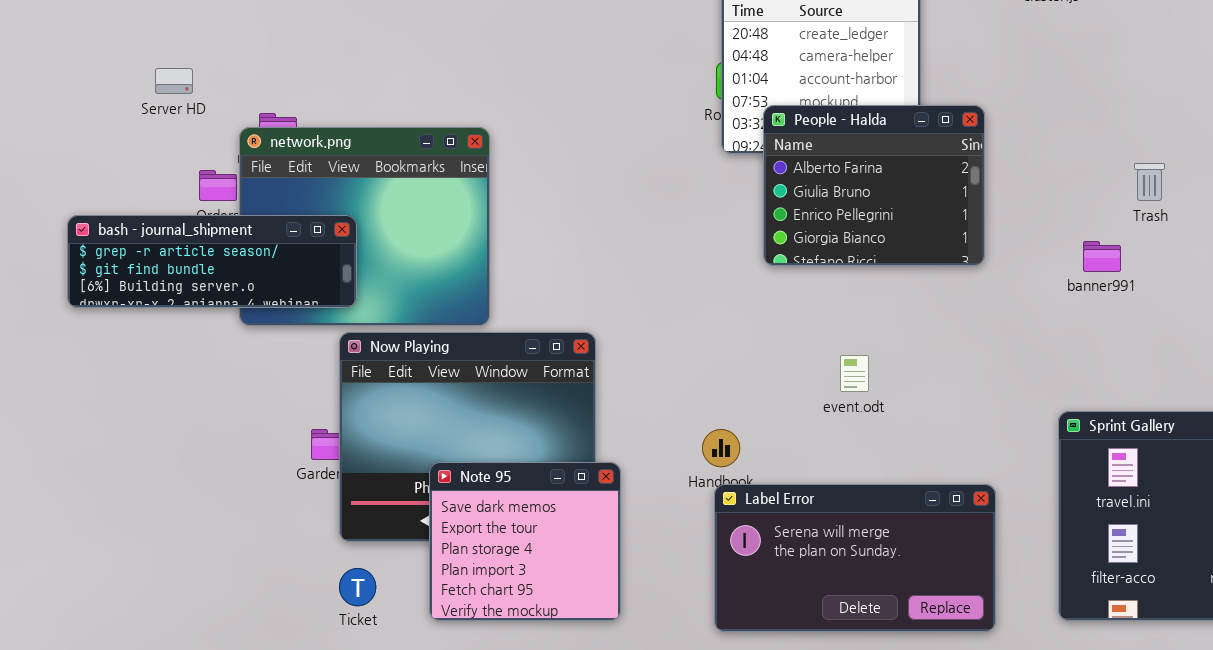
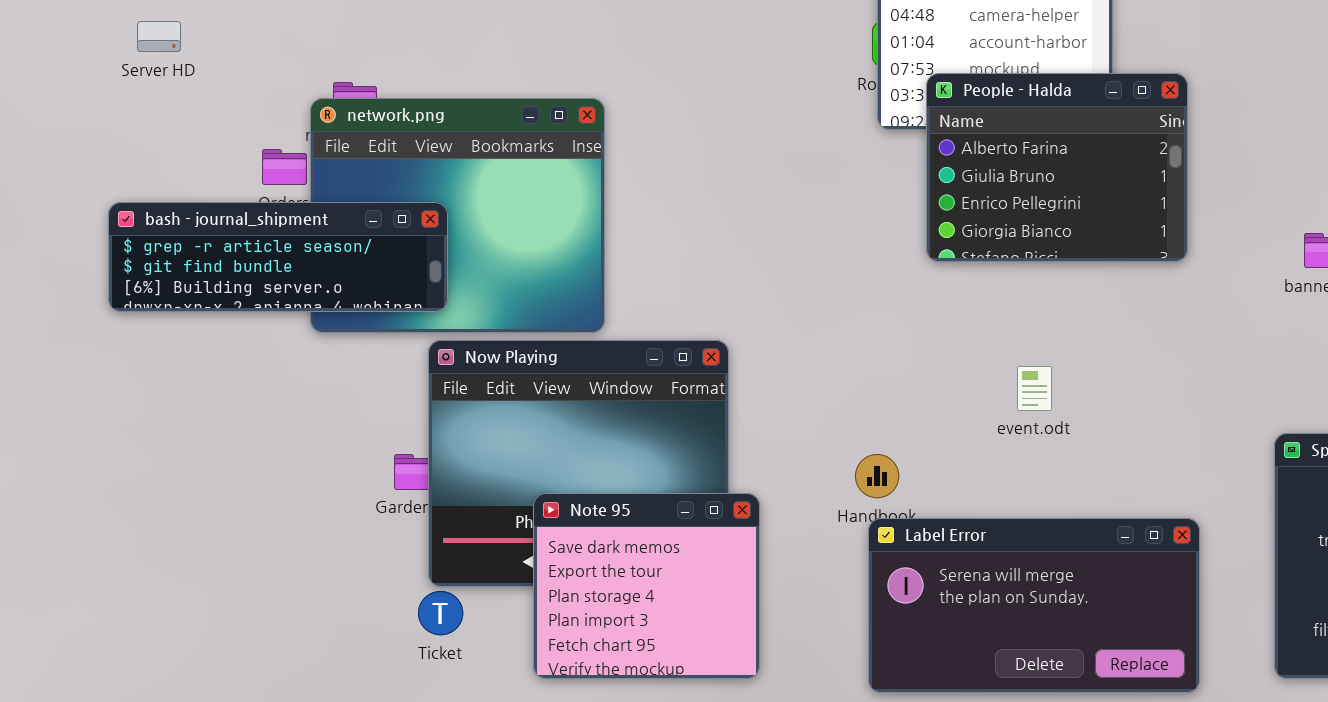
Server HD: [155,68,193,94] -> [137,21,181,52], moved
Ticket: [339,568,376,606] -> [418,591,463,635], moved

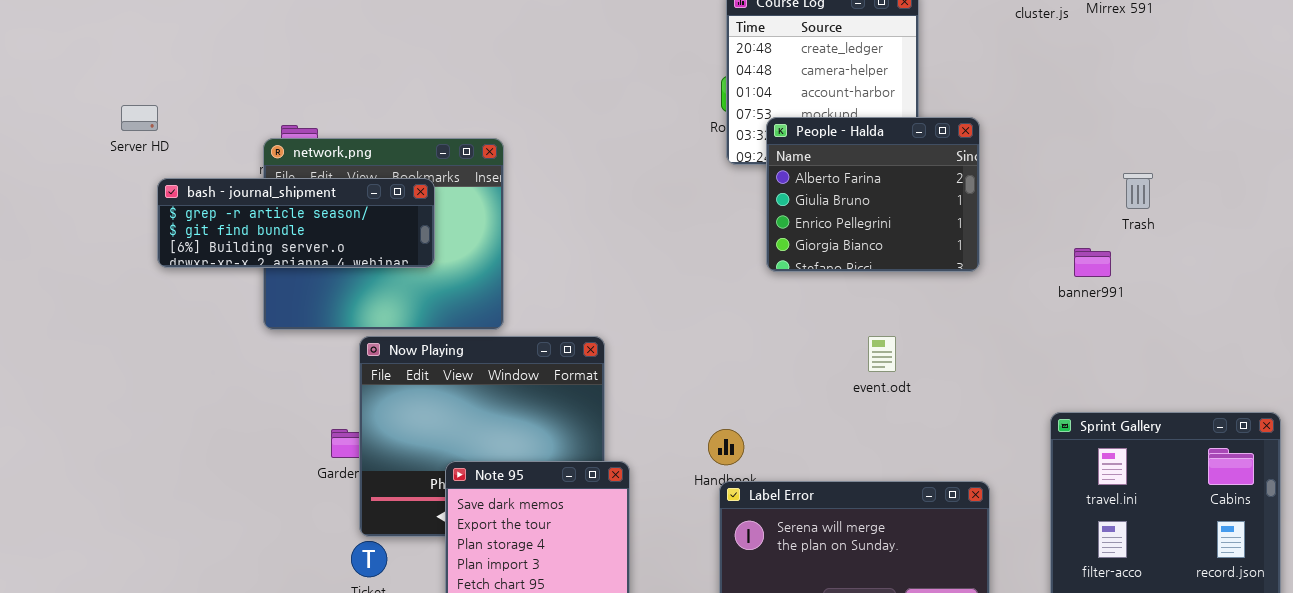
Server HD: [137,21,181,52] -> [121,105,158,131], moved
bash - journal_shipment: [108,202,448,312] -> [157,178,435,268], moved
event.odt: [1017,366,1052,411] -> [868,336,896,372], moved

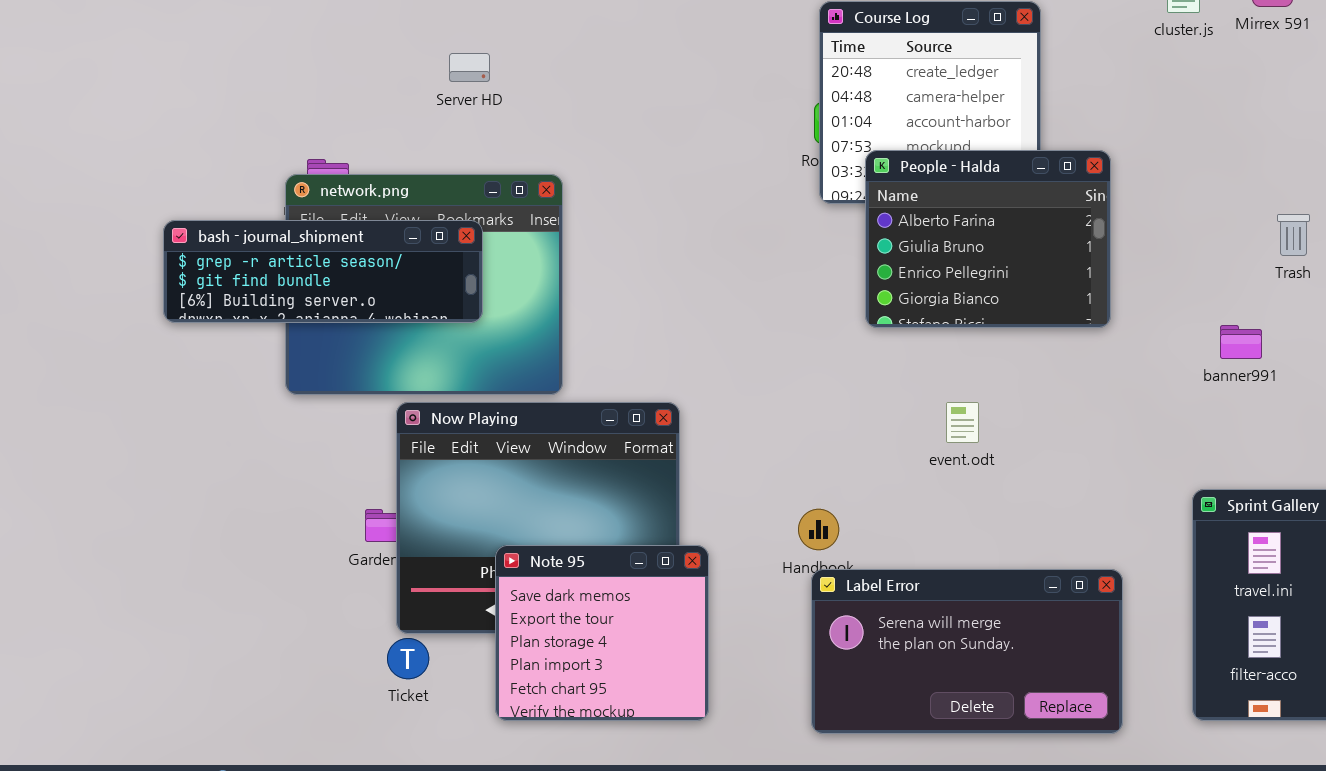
Server HD: [121,105,158,131] -> [449,53,490,82], moved
banner991: [1074,248,1111,277] -> [1220,325,1262,359], moved
event.odt: [868,336,896,372] -> [946,402,979,443], moved

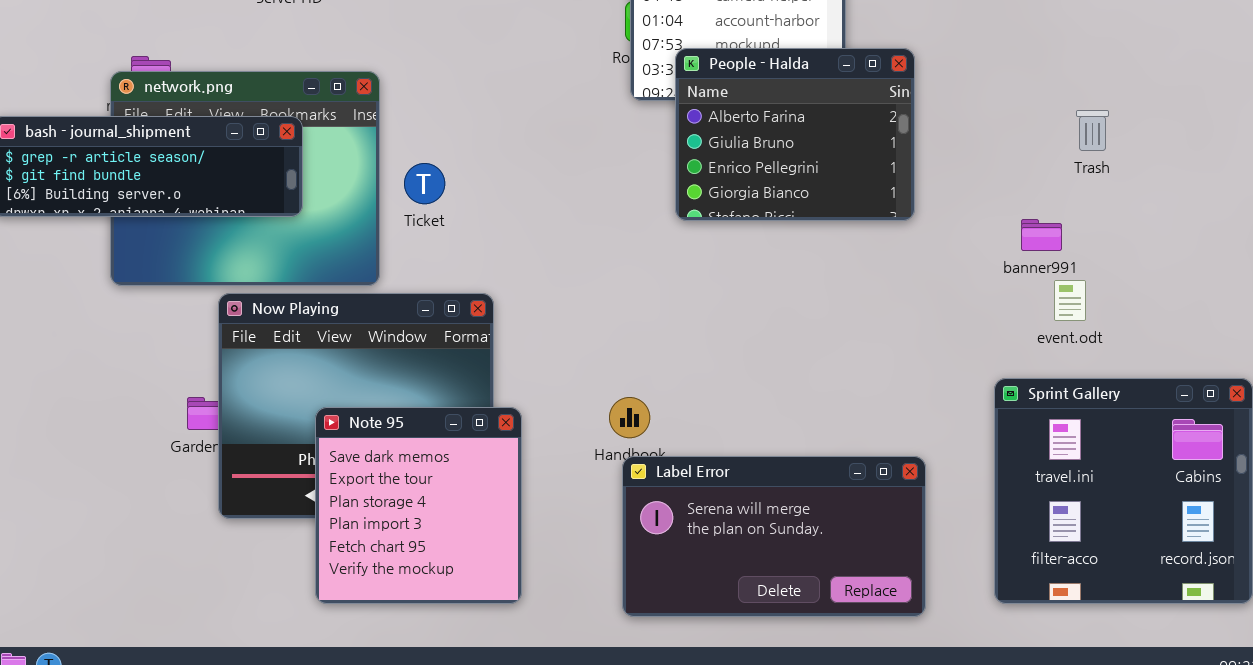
event.odt: [946,402,979,443] -> [1054,280,1086,321], moved
Note 95: [495,545,709,721] -> [315,407,522,604], resized
Ticket: [387,638,429,679] -> [404,163,445,204], moved

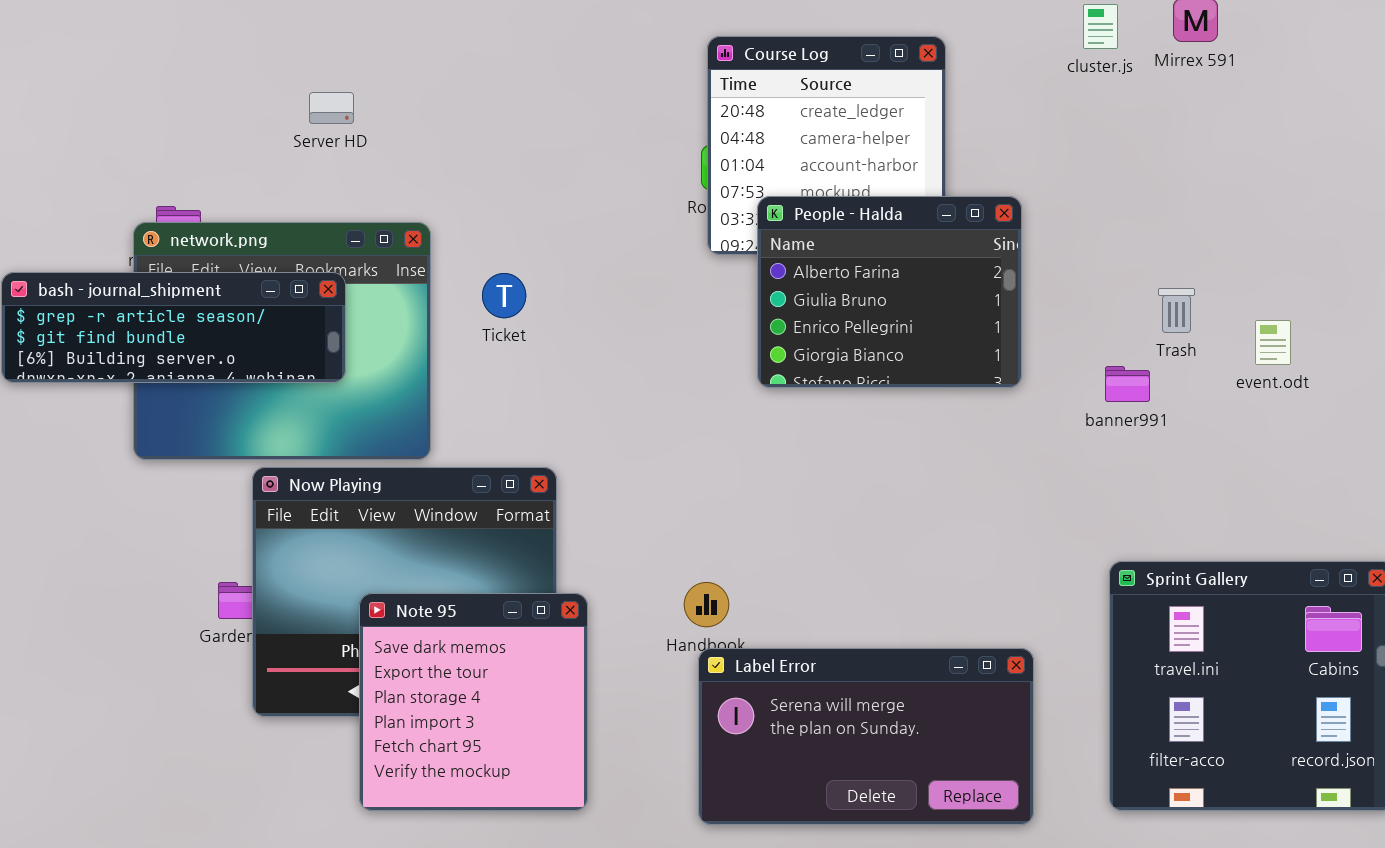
Trash: [1076,110,1109,151] -> [1158,288,1195,333], moved
Ticket: [404,163,445,204] -> [482,273,526,318], moved
banner991: [1021,219,1062,251] -> [1105,366,1150,402], moved
event.odt: [1054,280,1086,321] -> [1255,320,1291,365], moved

